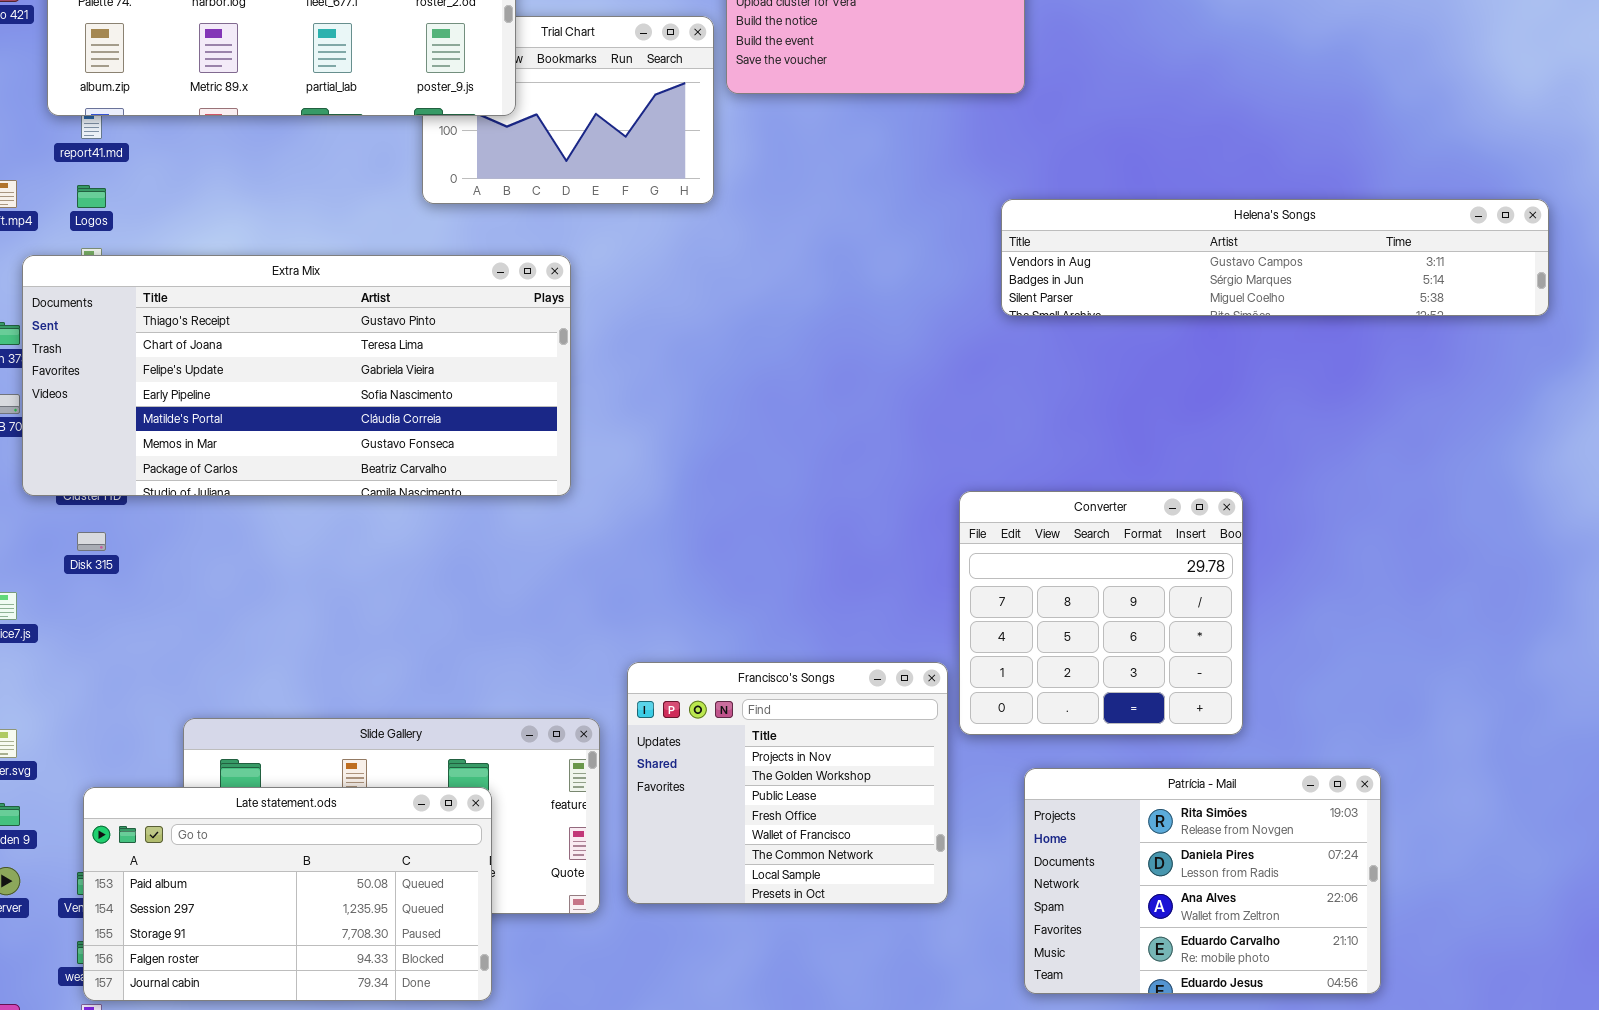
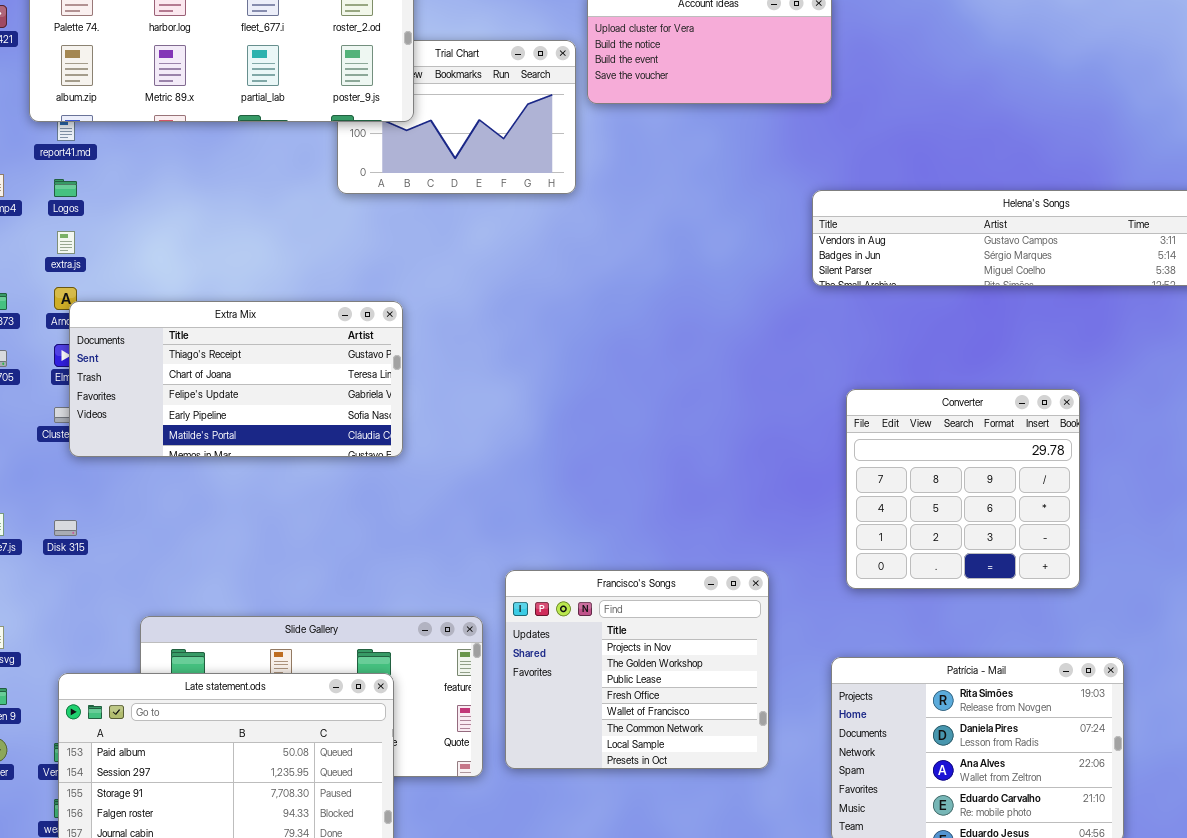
Extra Mix: [22,255,571,496] -> [69,301,403,457], moved, resized
Converter: [959,491,1243,735] -> [846,389,1080,589], moved
Disk 315: [77,532,106,551] -> [54,520,77,536], moved

